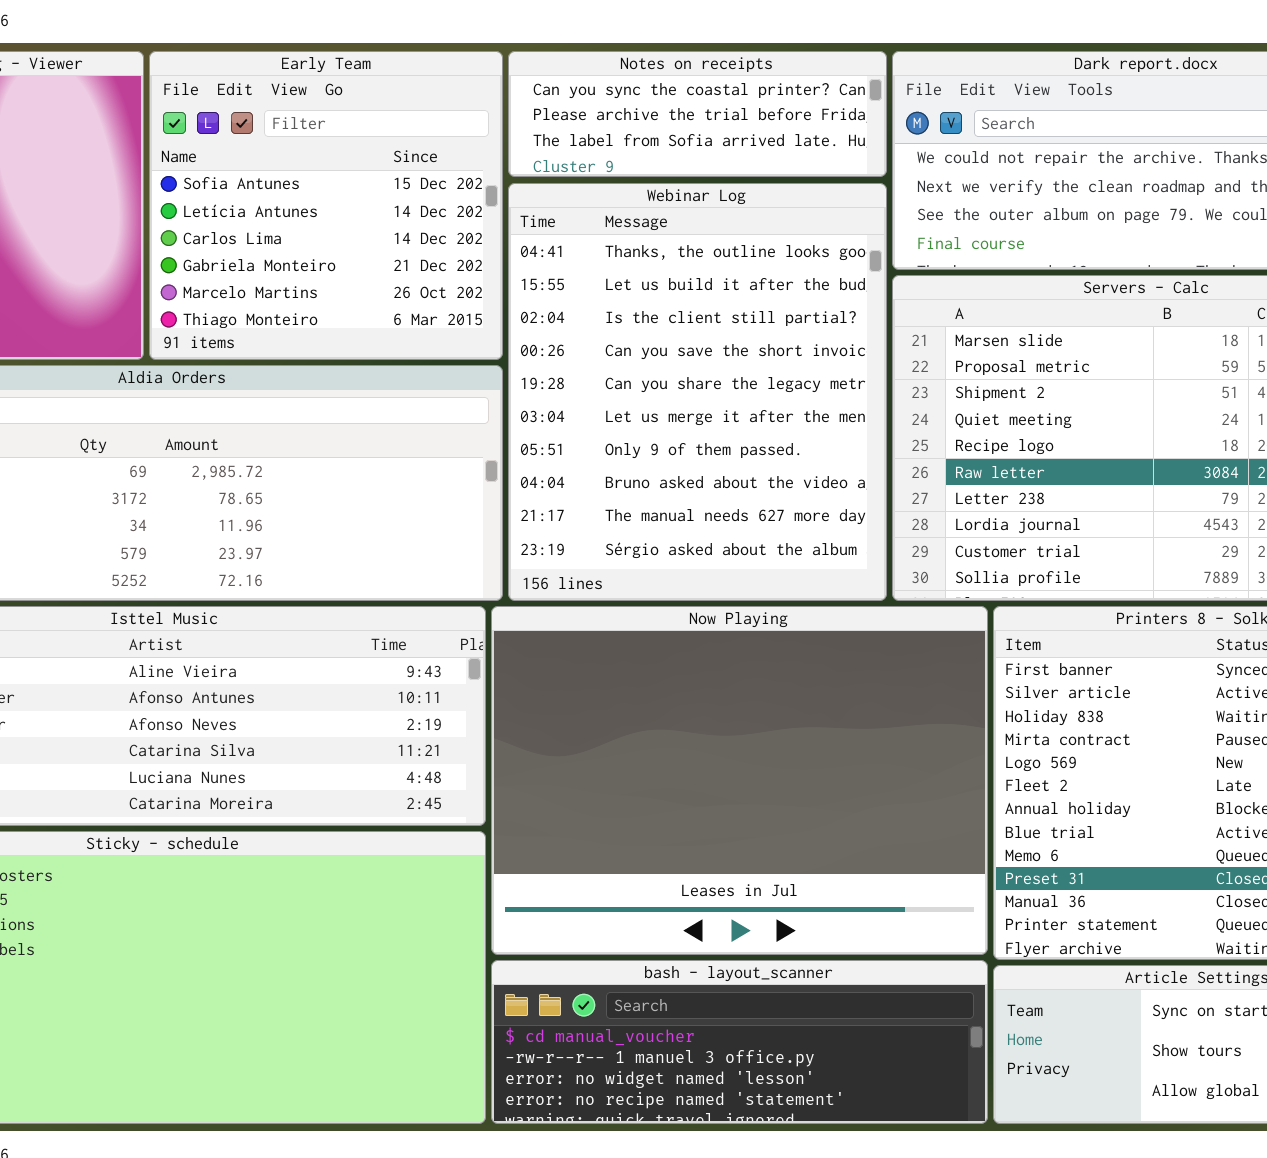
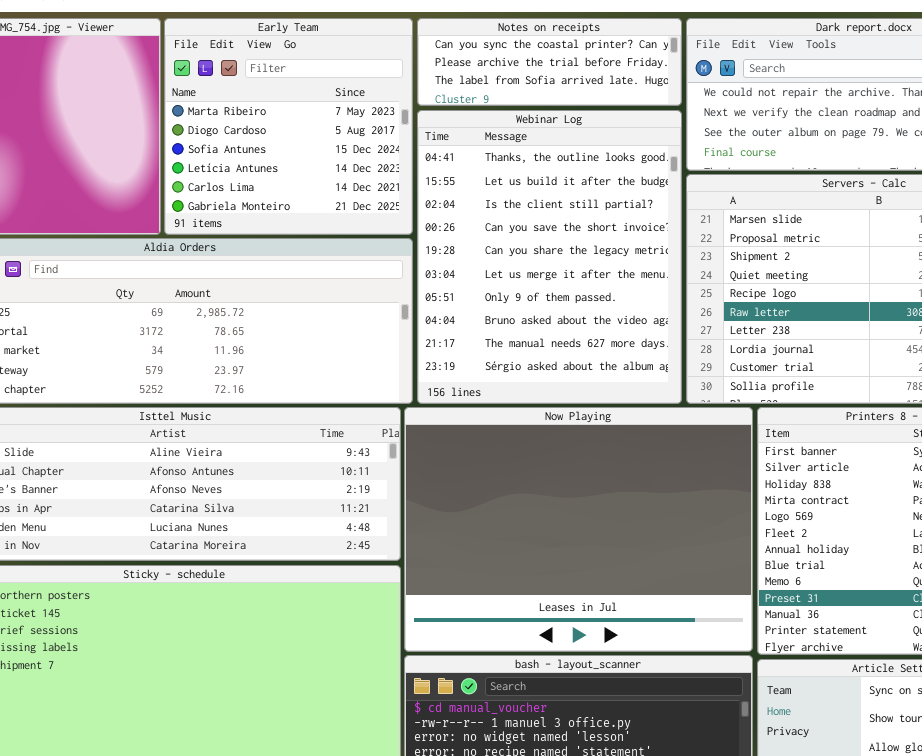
Early Team: [149,51,503,360] -> [164,18,413,235], scrolled up 2 rows

